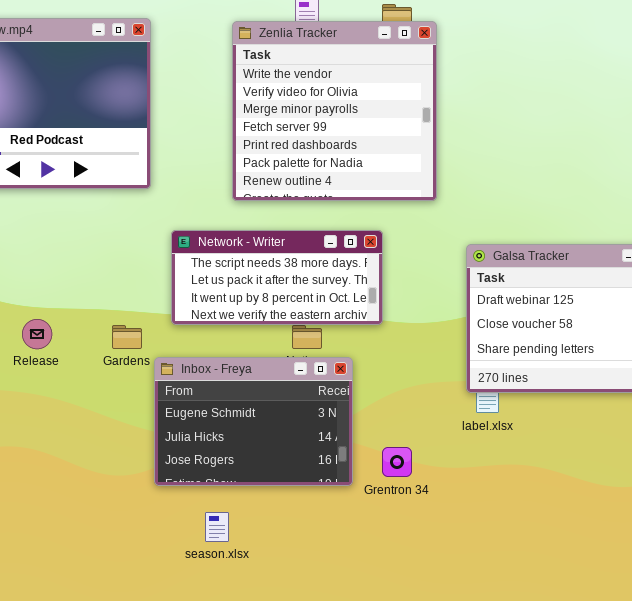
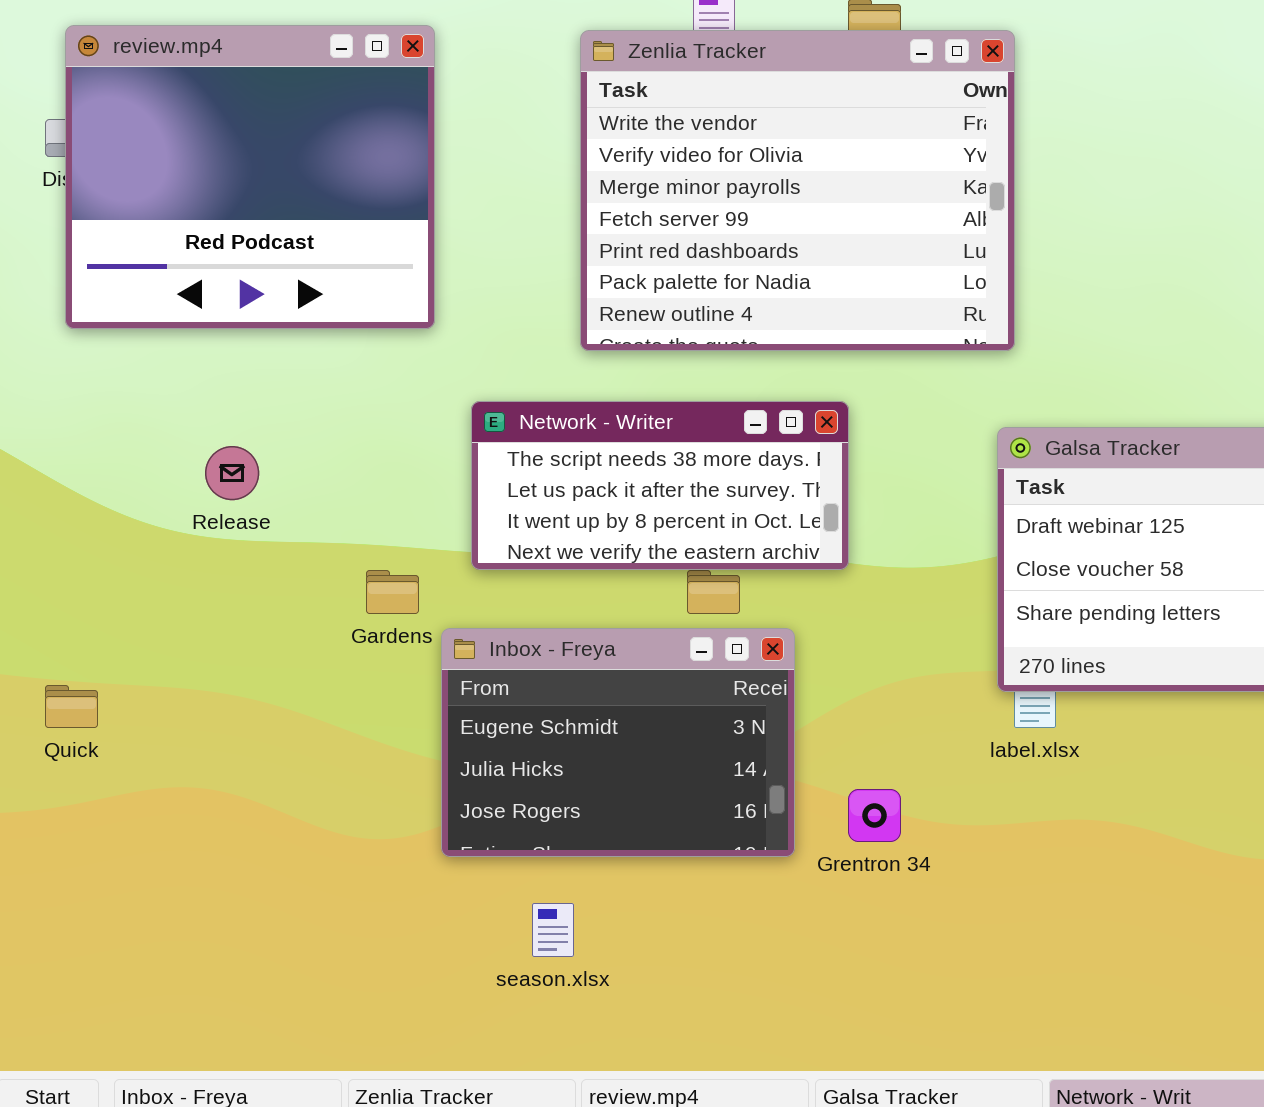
Zenlia Tracker: [232,21,437,201] -> [580,30,1015,351], resized
Release: [22,319,52,349] -> [205,446,259,500], moved

